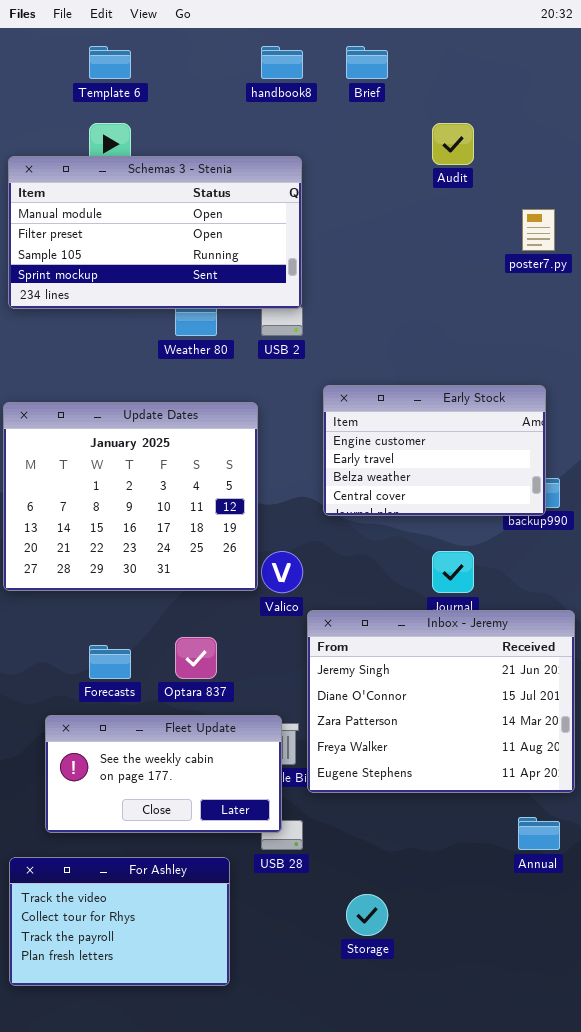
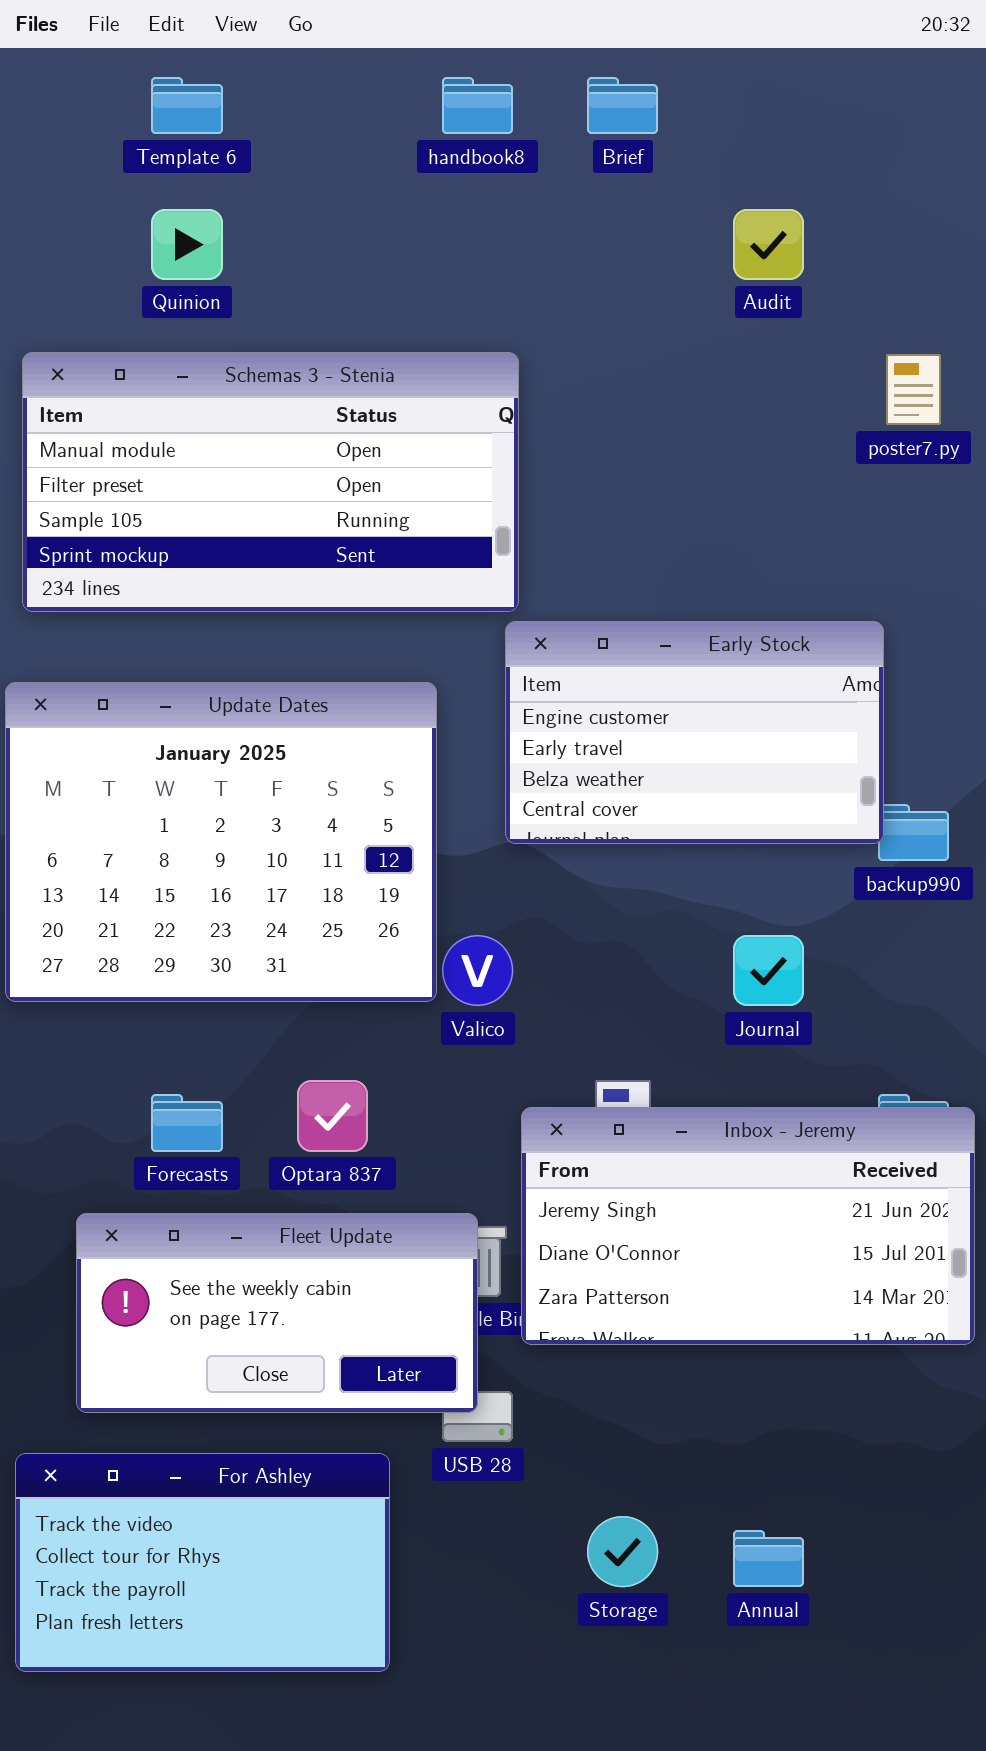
Schemas 3 - Stenia: [8,156,302,309] -> [22,352,519,612], moved
Early Stock: [323,385,546,516] -> [505,621,884,844], moved
Inbox - Jeremy: [307,610,575,793] -> [521,1107,975,1345], resized
Annual: [518,817,560,850] -> [733,1530,804,1587], moved

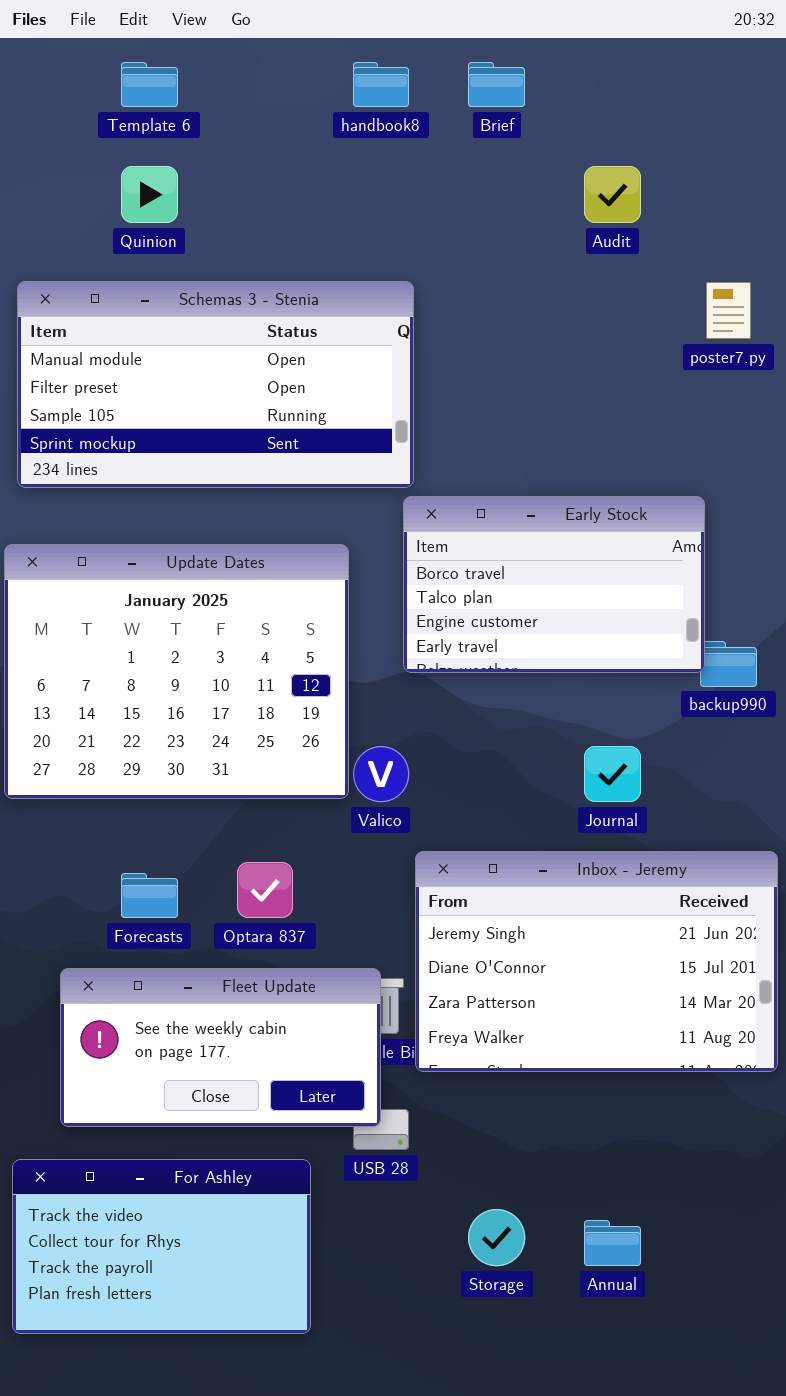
Early Stock: [505,621,884,844] -> [403,496,705,673], scrolled up 2 rows
Inbox - Jeremy: [521,1107,975,1345] -> [415,851,778,1072], resized

